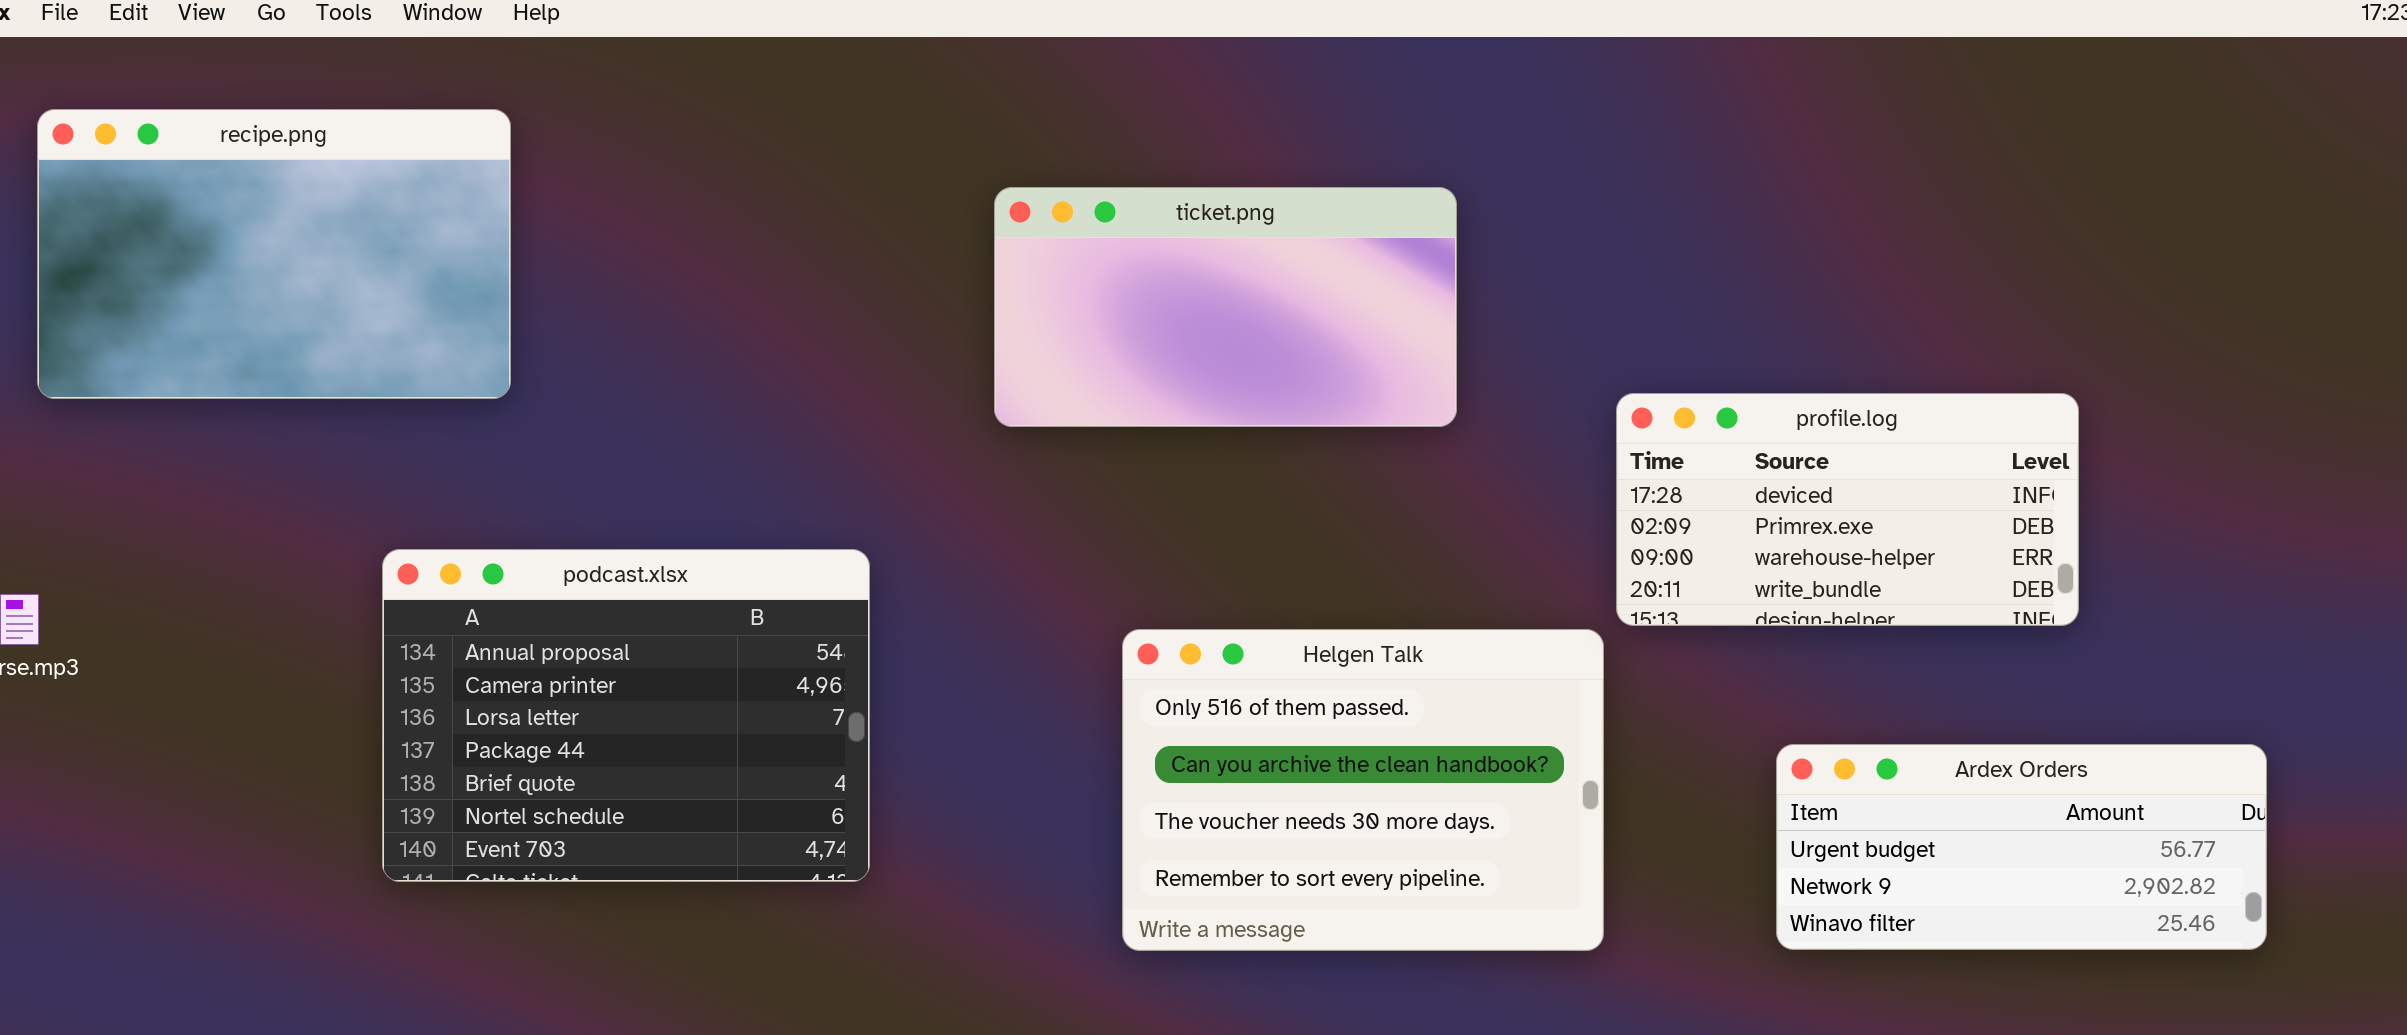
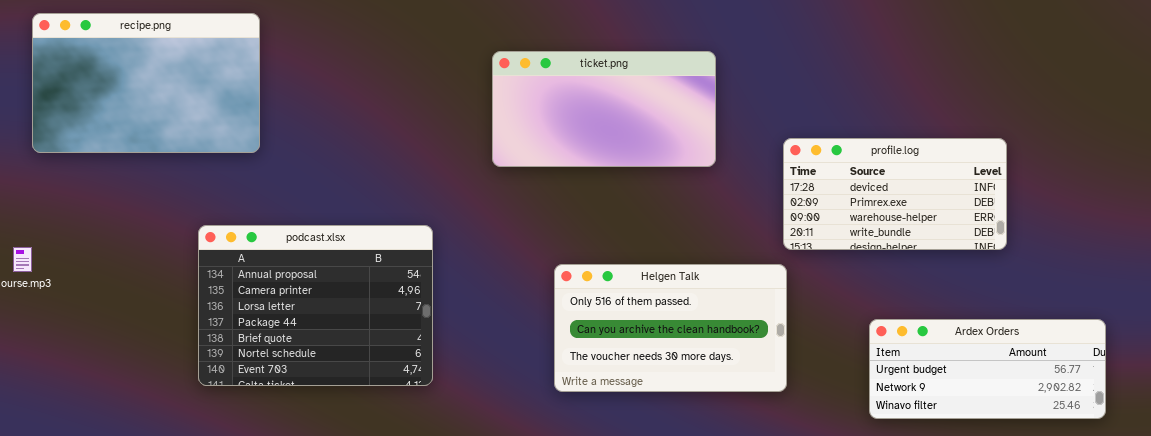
profile.log: [1616,393,2079,626] -> [783,138,1007,250], moved
Helgen Talk: [1122,629,1604,951] -> [554,264,787,392], resized

